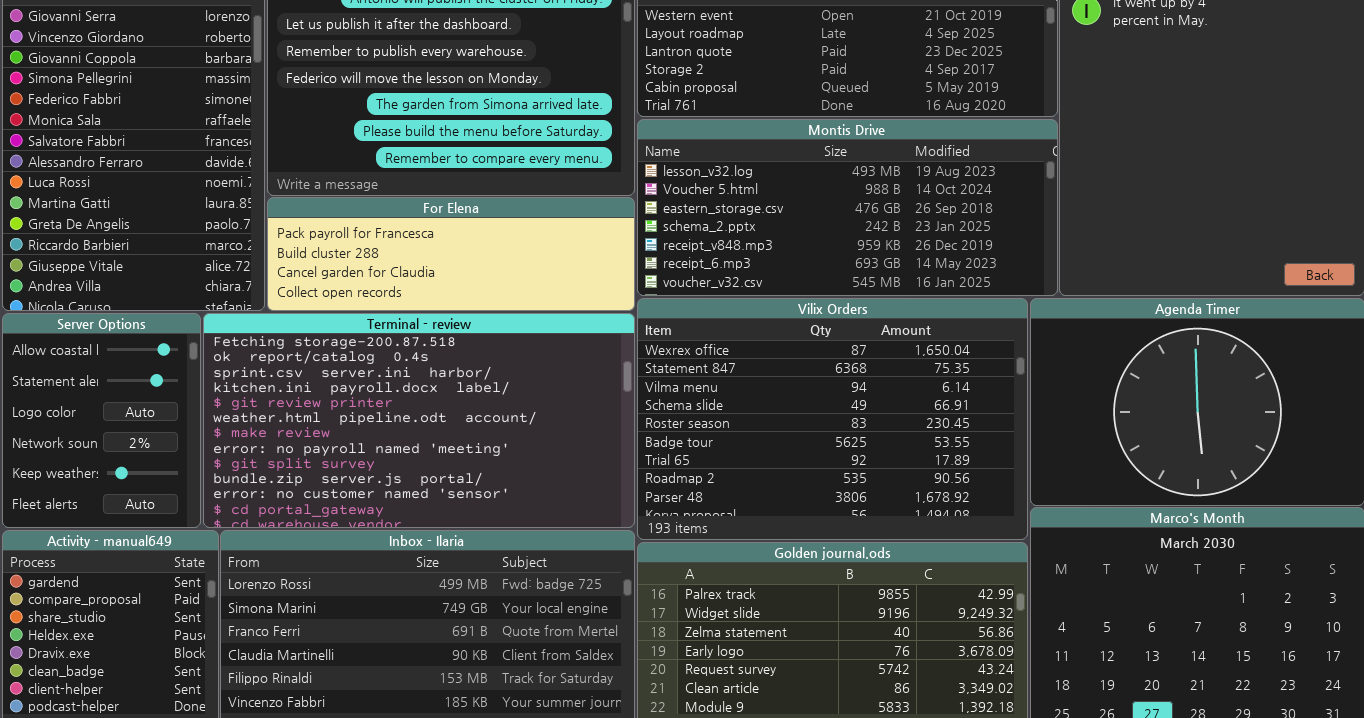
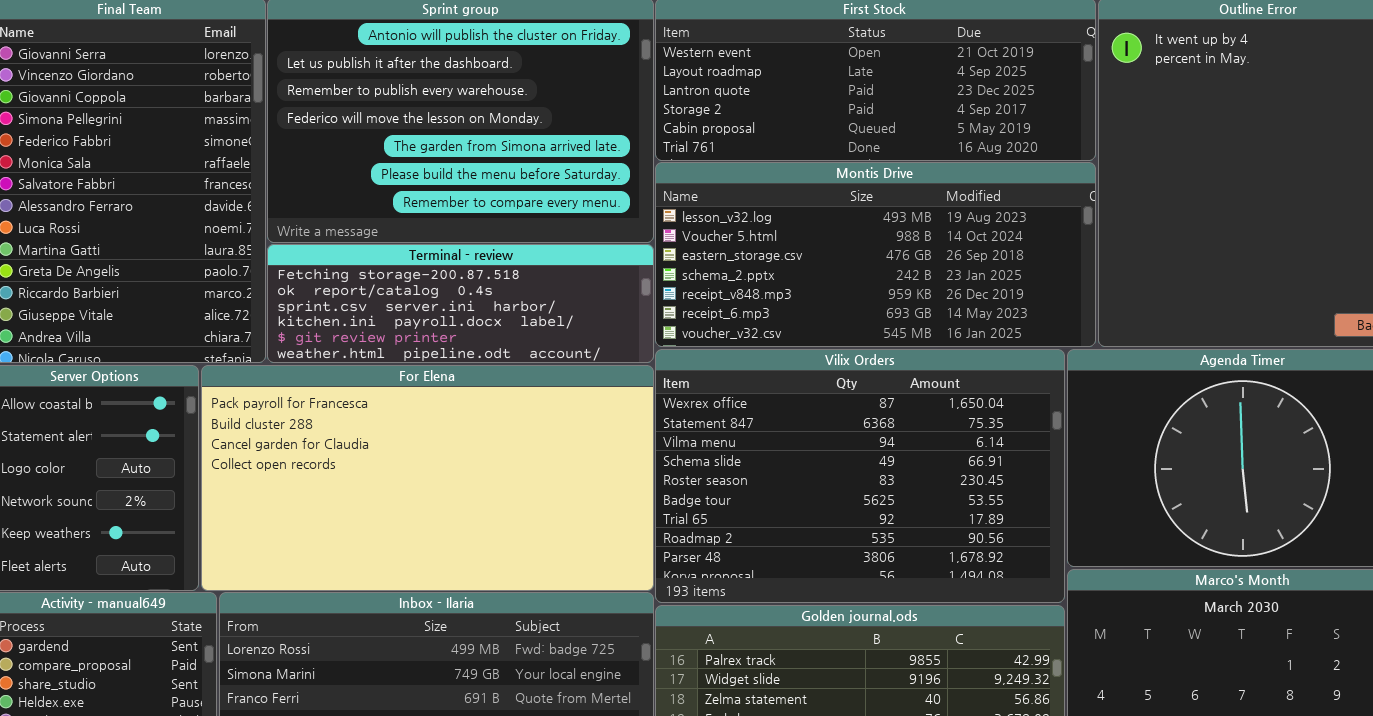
For Elena: [267,197,635,311] -> [201,365,654,591], moved, resized
Terminal - review: [203,313,635,528] -> [267,244,654,363], moved, resized

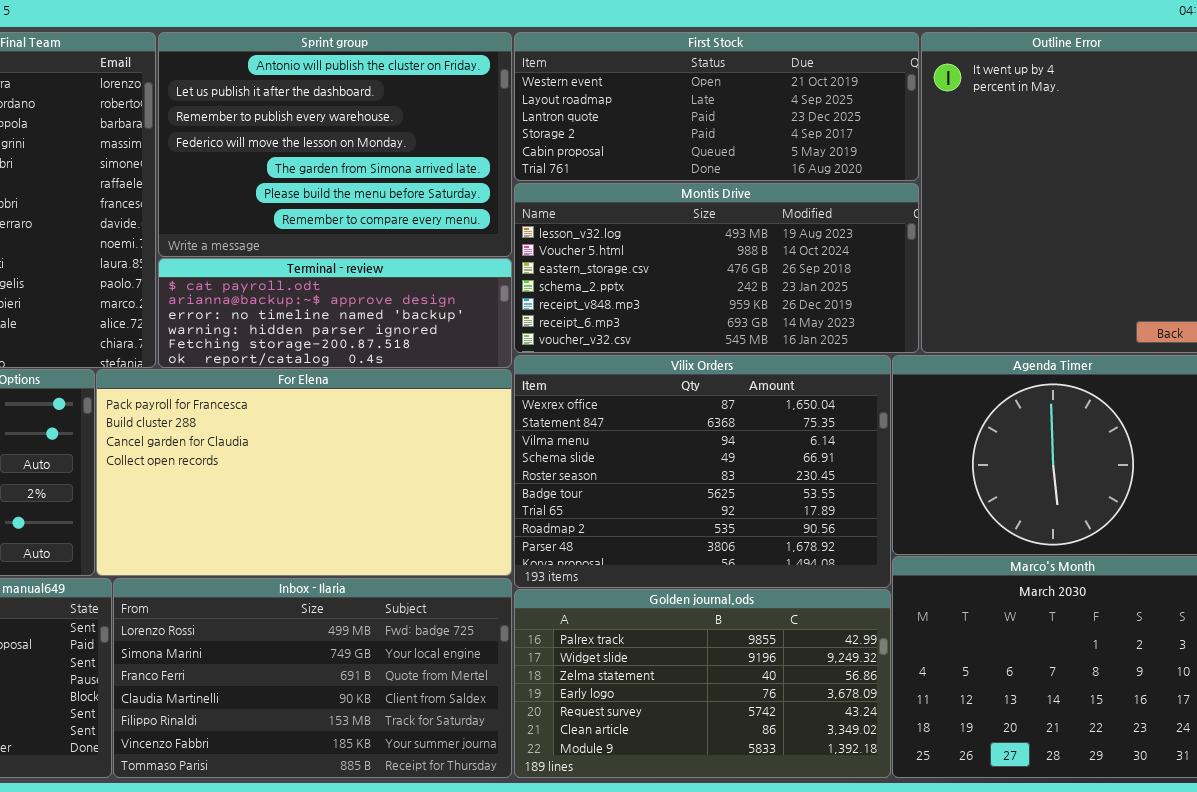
Terminal - review: [267,244,654,363] -> [158,258,512,368], scrolled up 4 rows

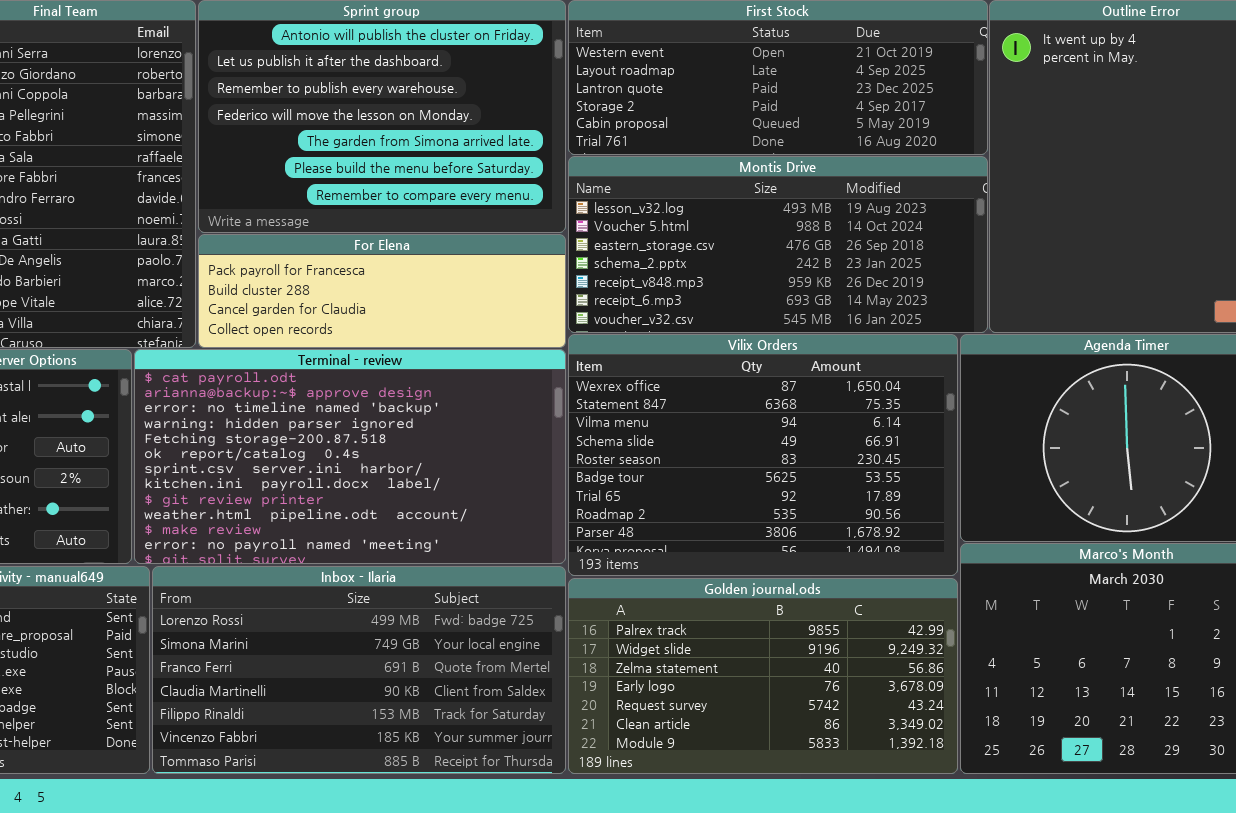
Terminal - review: [158,258,512,368] -> [134,349,566,564], moved, resized
For Elena: [96,369,512,576] -> [198,234,566,348], moved, resized

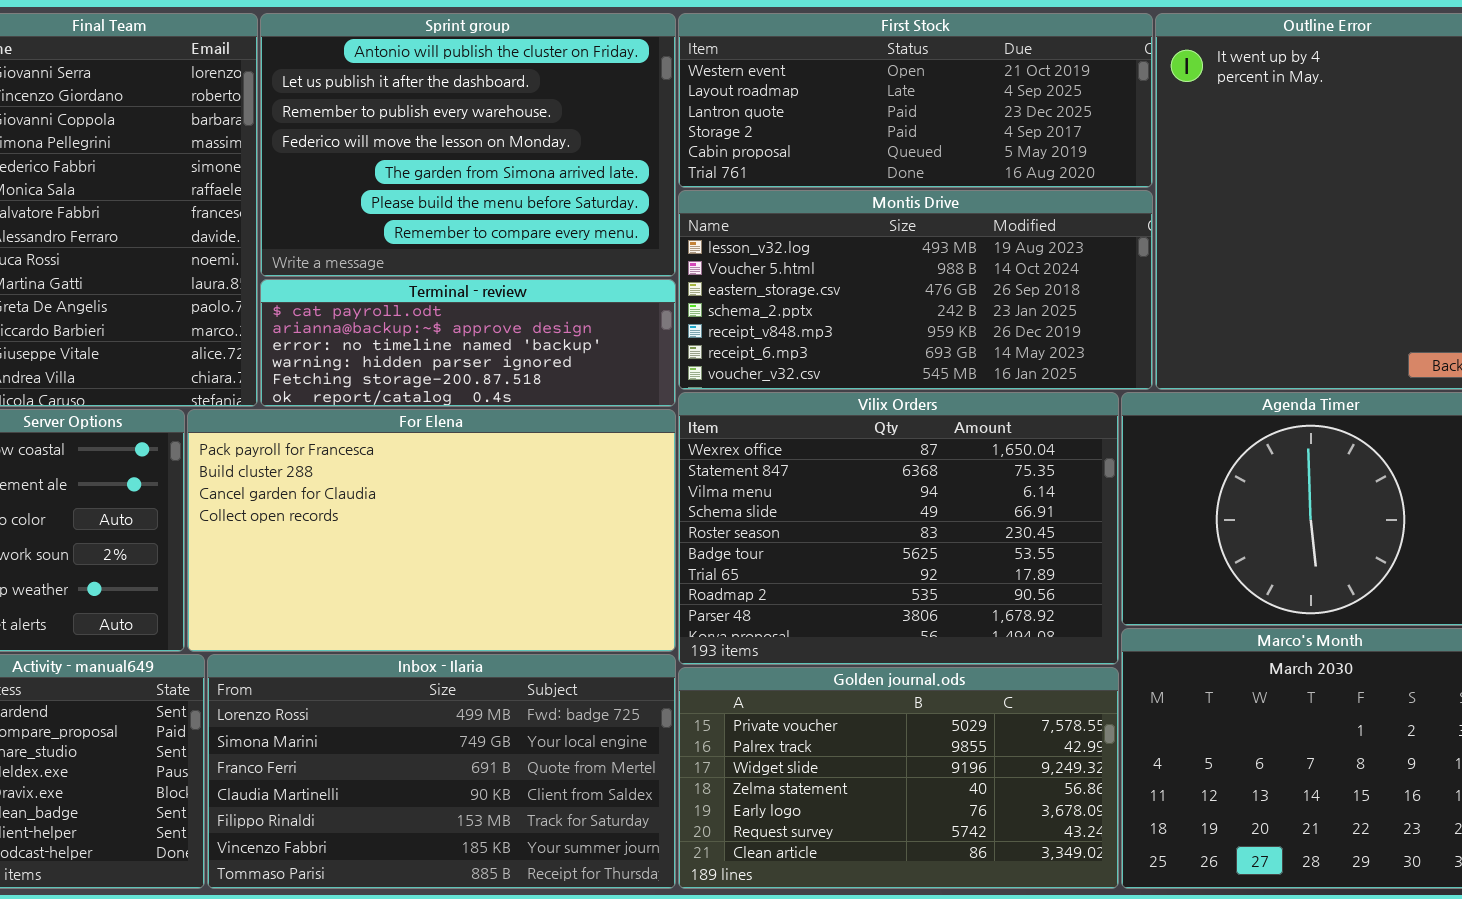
For Elena: [198,234,566,348] -> [187,409,676,652], moved, resized
Terminal - review: [134,349,566,564] -> [260,279,676,407], moved, resized
Golden journal.ods: [568,578,958,774] -> [678,667,1119,889], scrolled up 1 row

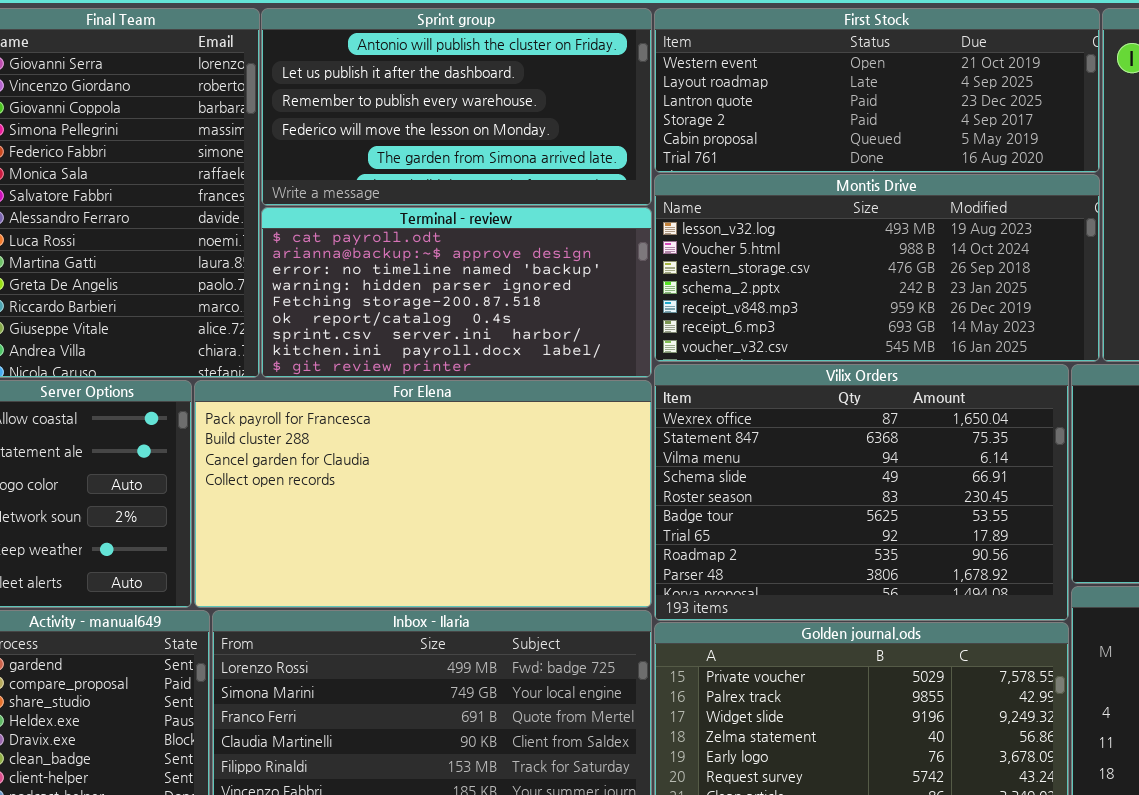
Sprint group: [260,13,676,277] -> [261,8,652,206], resized
Terminal - review: [260,279,676,407] -> [261,207,652,378], resized

